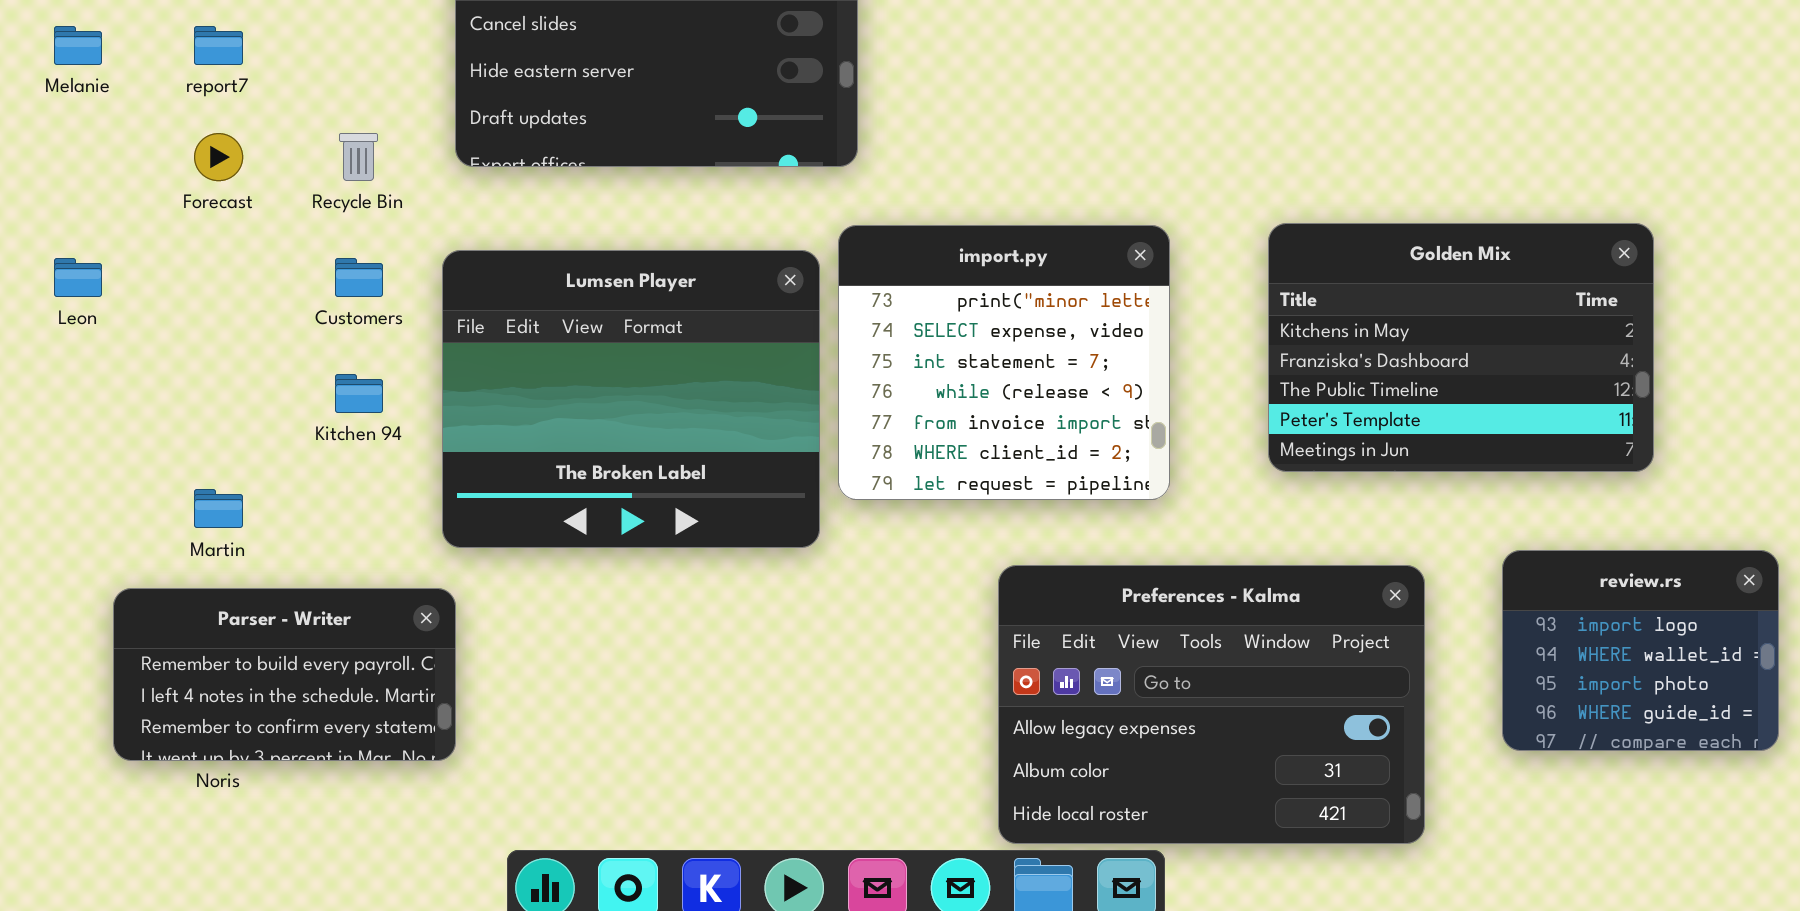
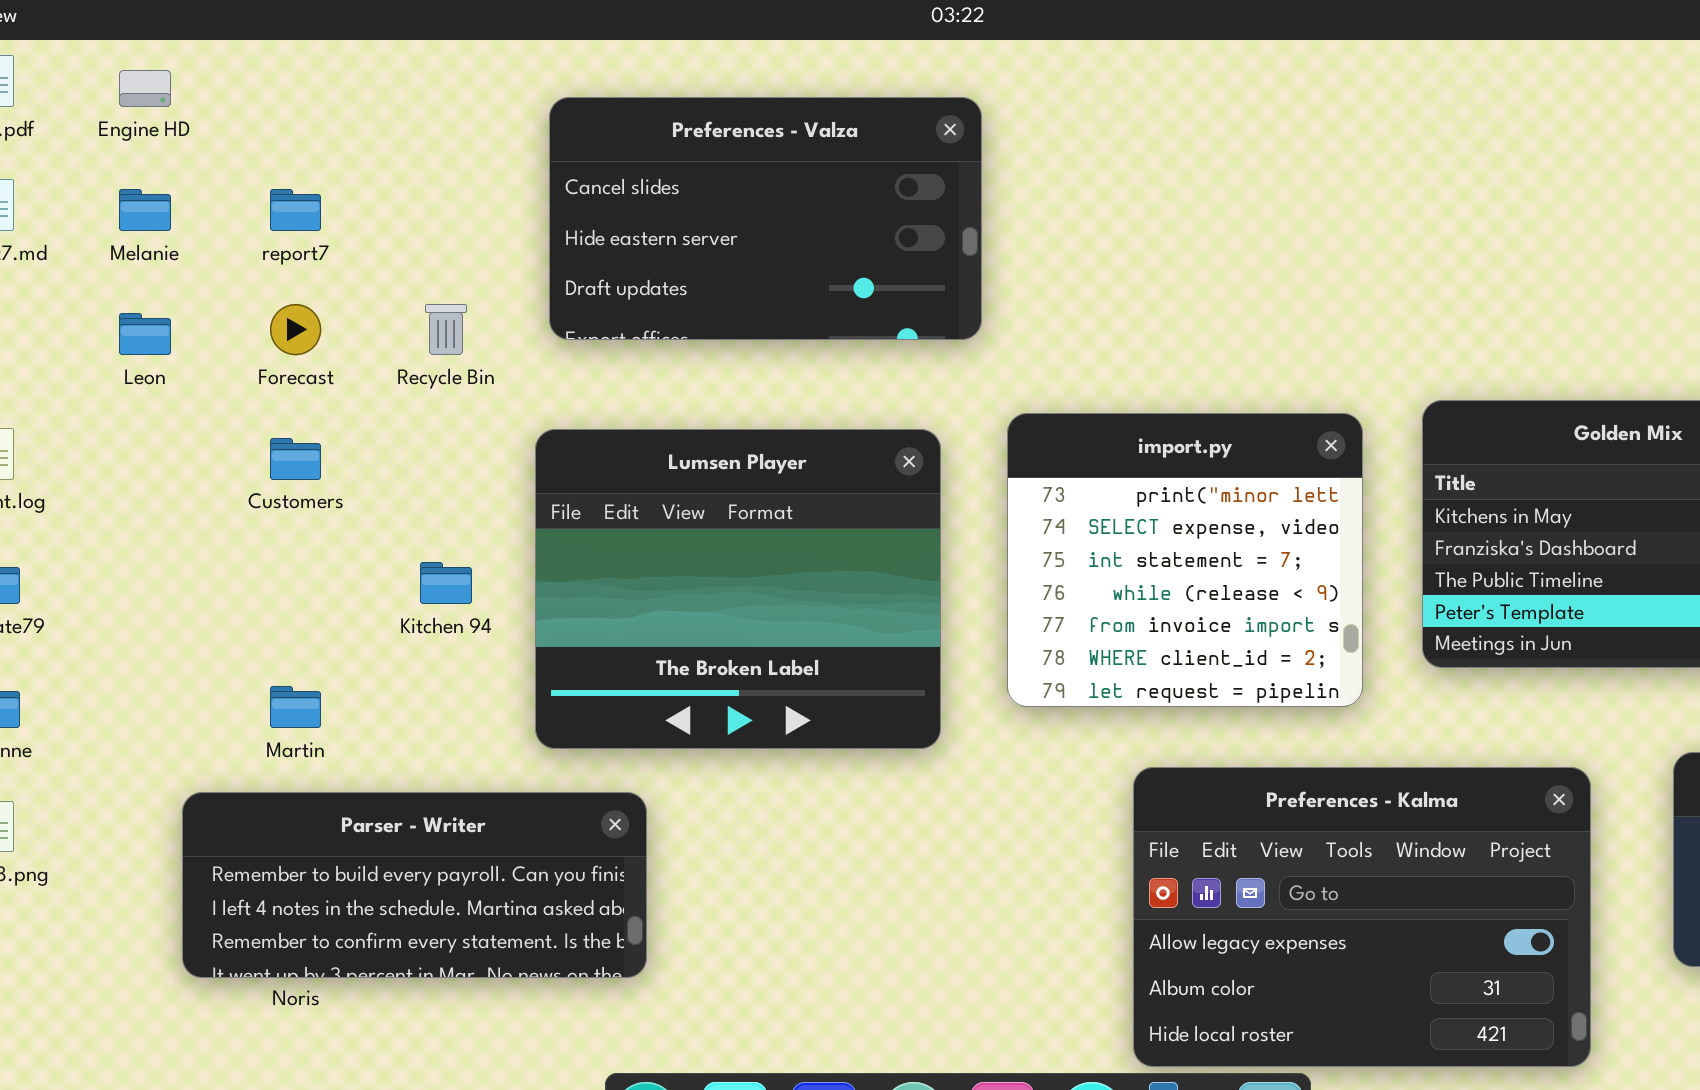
import.py: [838,225,1170,500] -> [1007,413,1363,707], moved
Leon: [54,258,102,297] -> [119,313,171,355], moved
Customers: [335,258,383,297] -> [270,438,321,480], moved
Parser - Writer: [113,588,456,761] -> [182,792,647,978], resized

